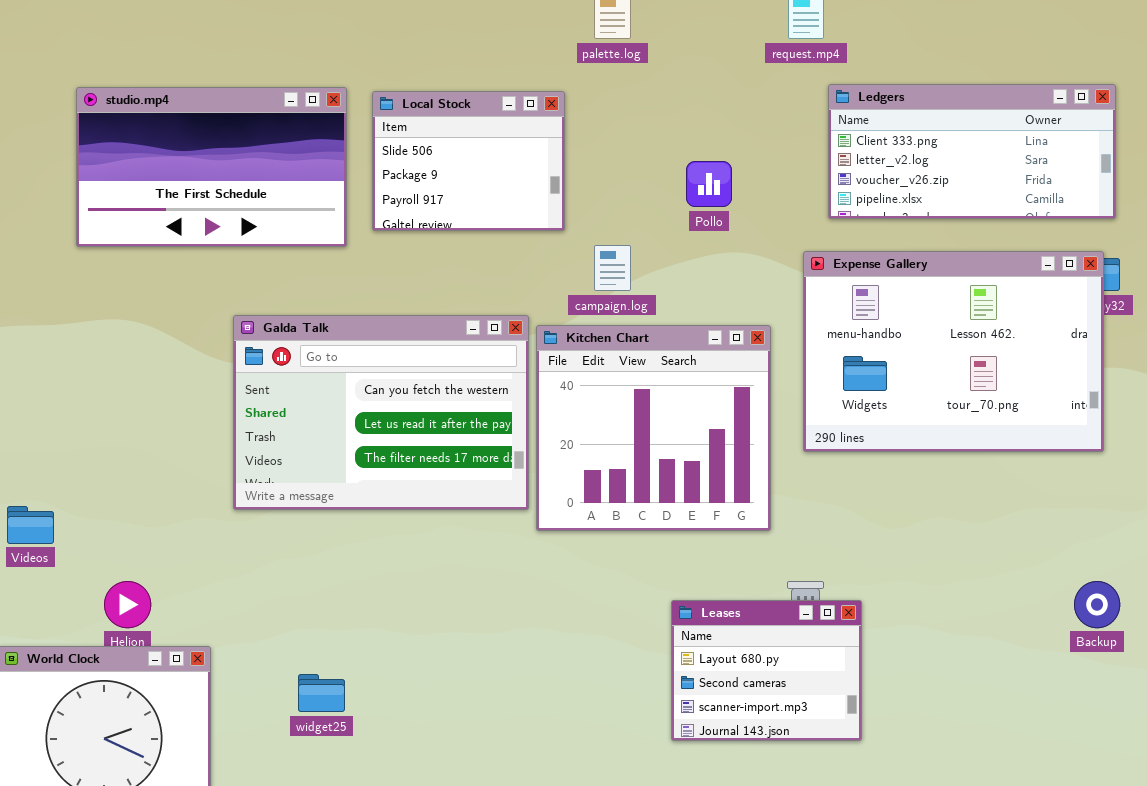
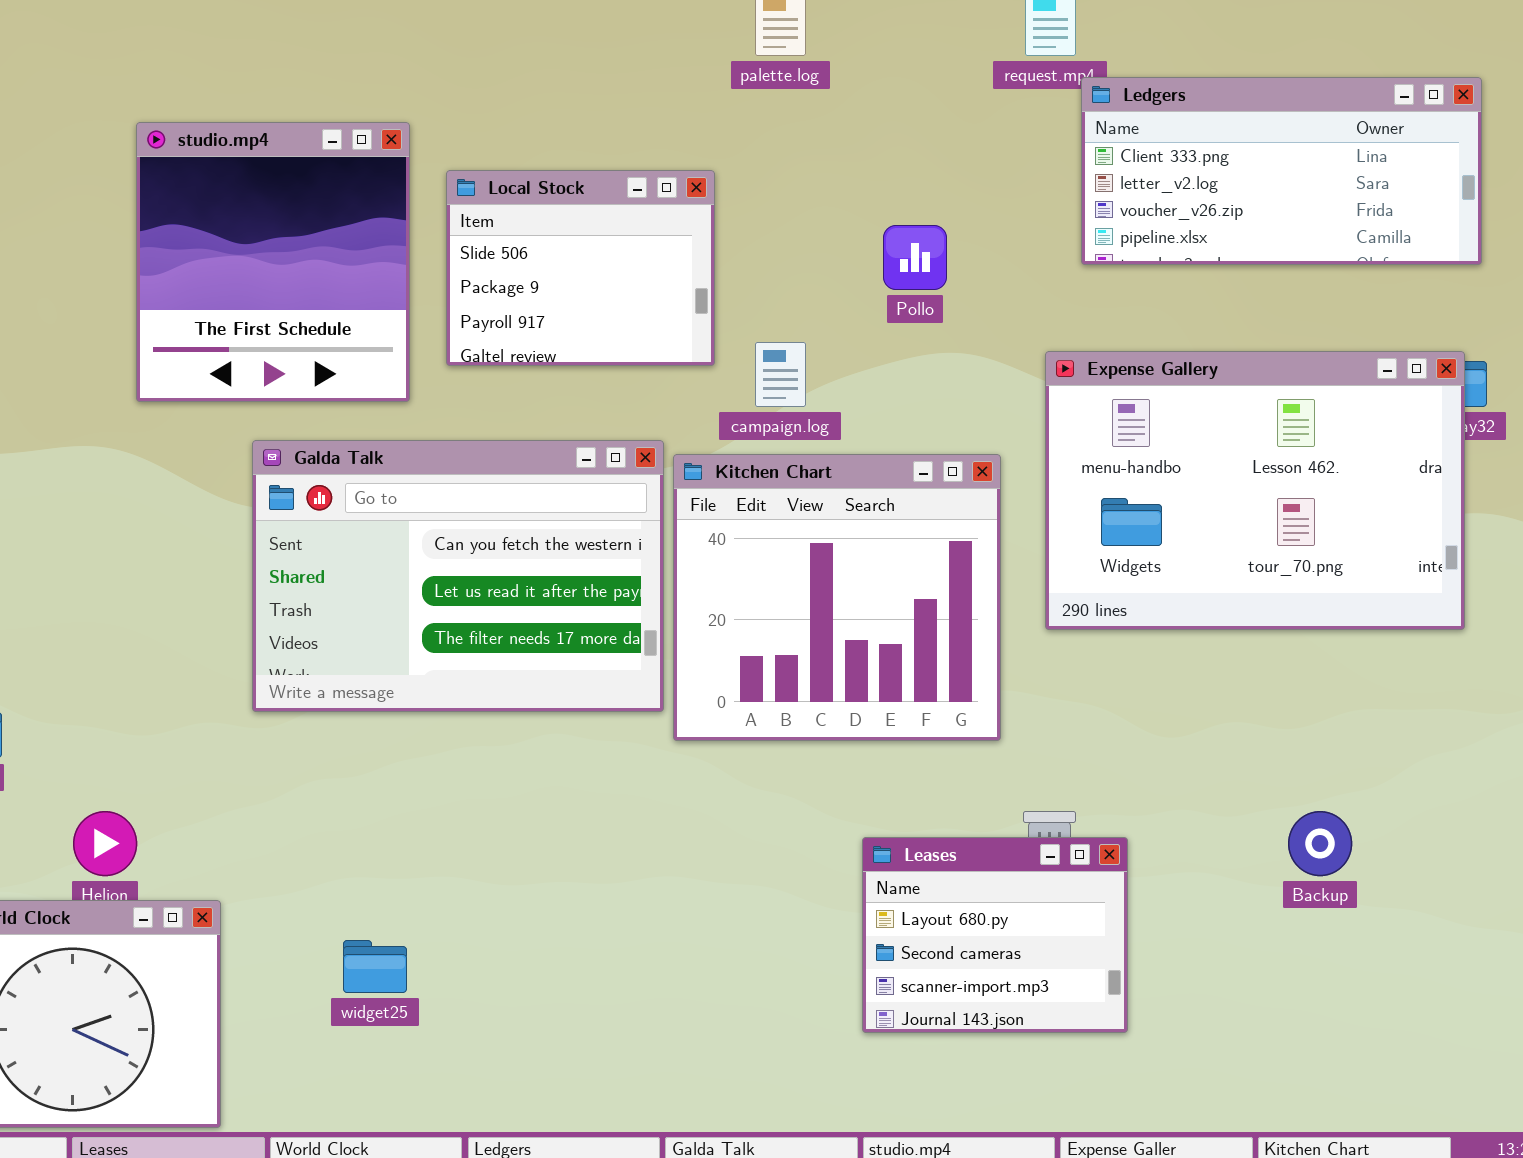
Ledgers: [828,84,1116,219] -> [1081,77,1482,265], moved
studio.mp4: [76,87,347,247] -> [136,122,410,402], resized
Local Stock: [372,91,565,231] -> [446,170,715,366], moved
Backup: [1074,581,1120,628] -> [1288,811,1352,876], moved

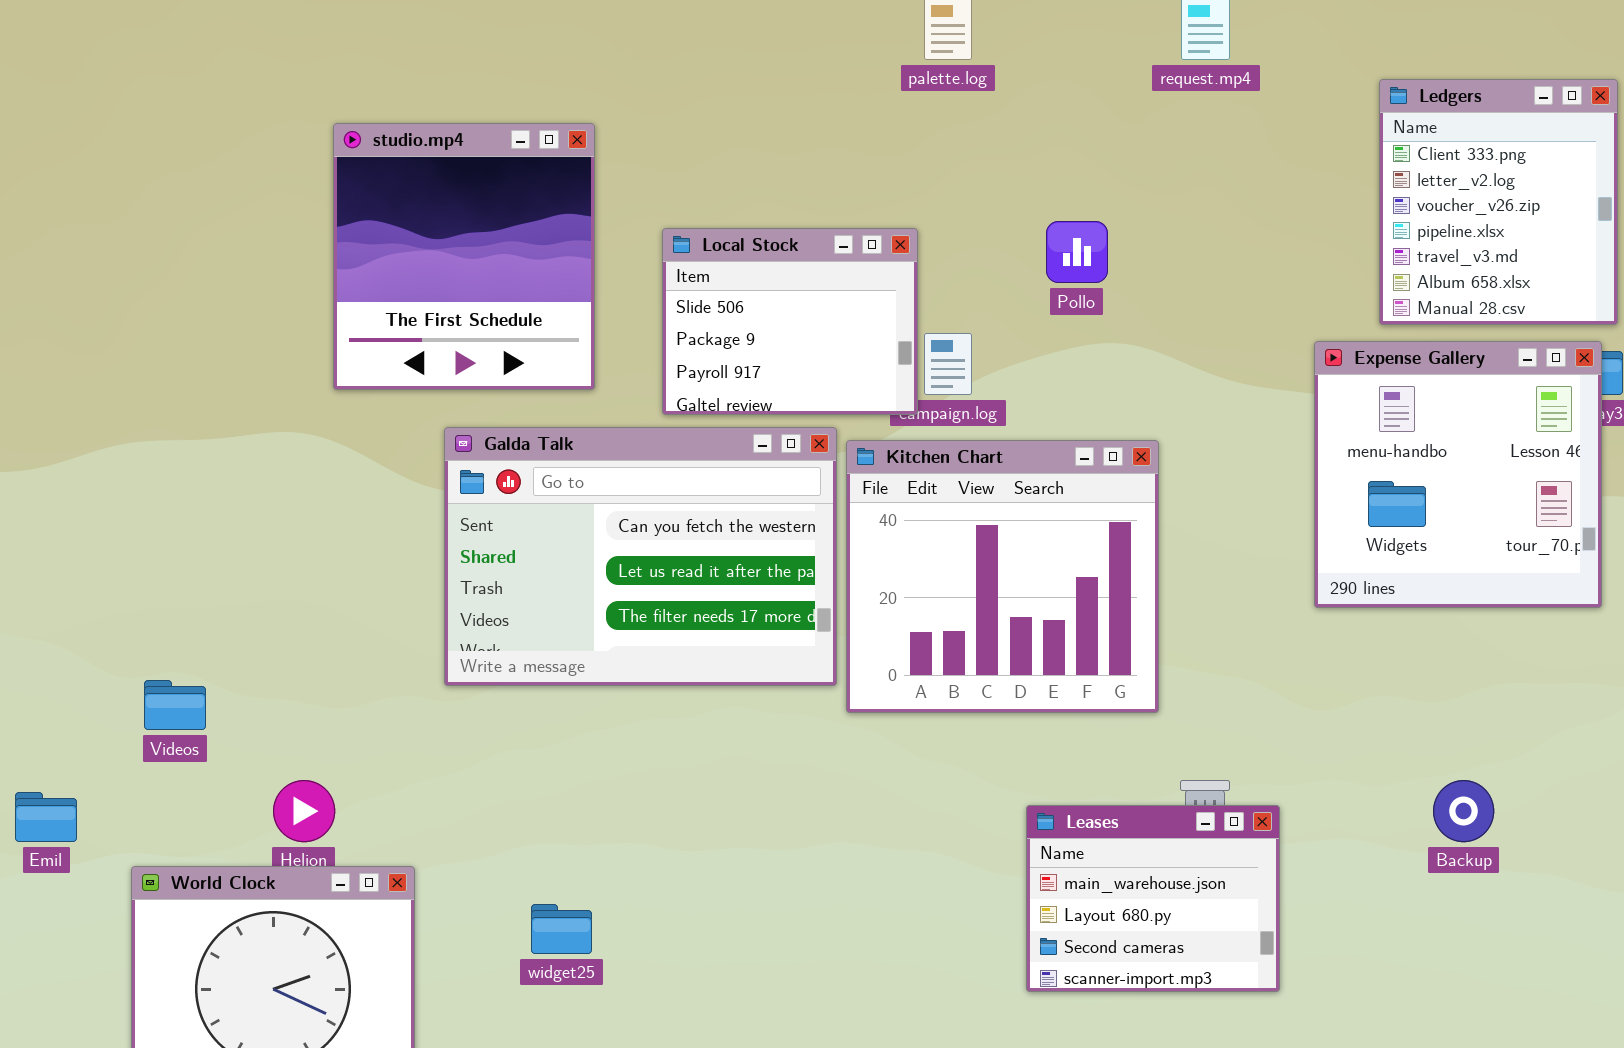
Ledgers: [1081,77,1482,265] -> [1379,79,1618,325], resized
Local Stock: [446,170,715,366] -> [662,228,918,415], moved
Expense Gallery: [1045,351,1465,630] -> [1314,341,1602,608], resized
Leases: [862,837,1128,1033] -> [1026,805,1280,992], scrolled up 1 row

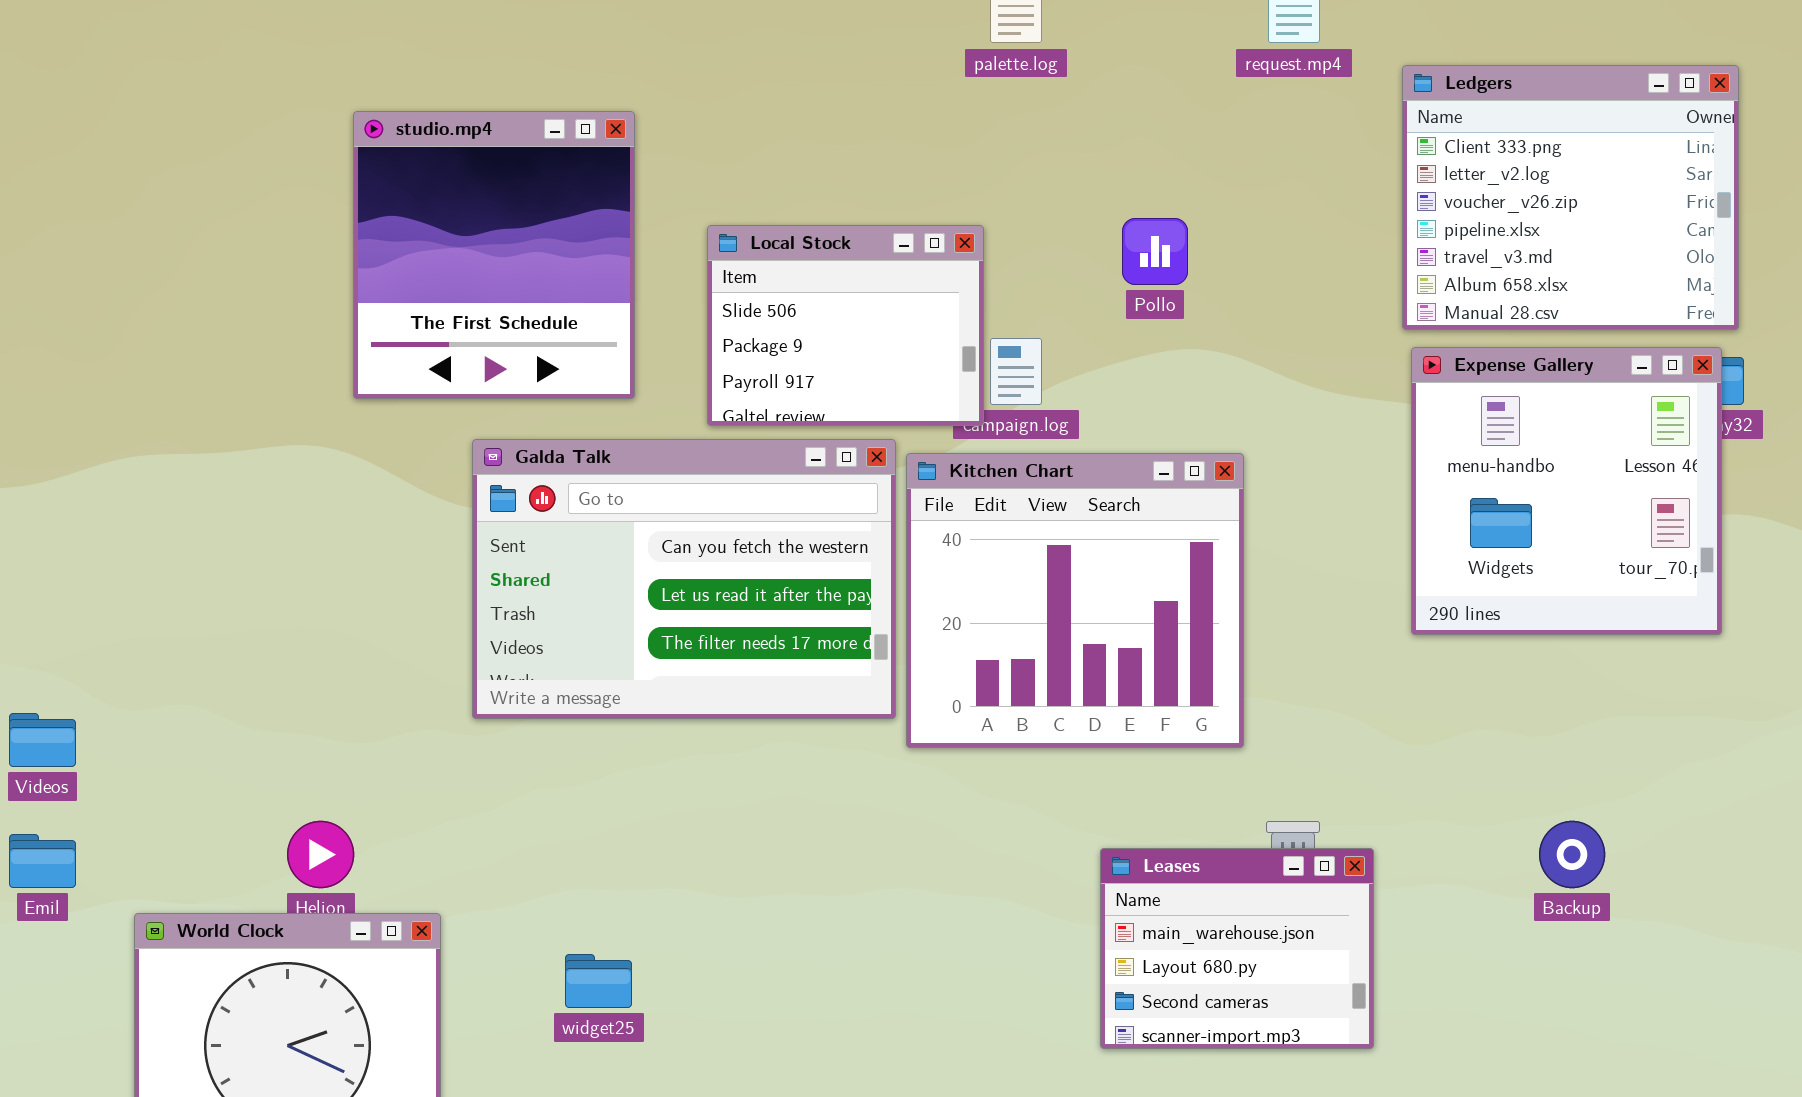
Ledgers: [1379,79,1618,325] -> [1402,65,1739,330], resized
Videos: [144,680,206,730] -> [9,713,76,767], moved

